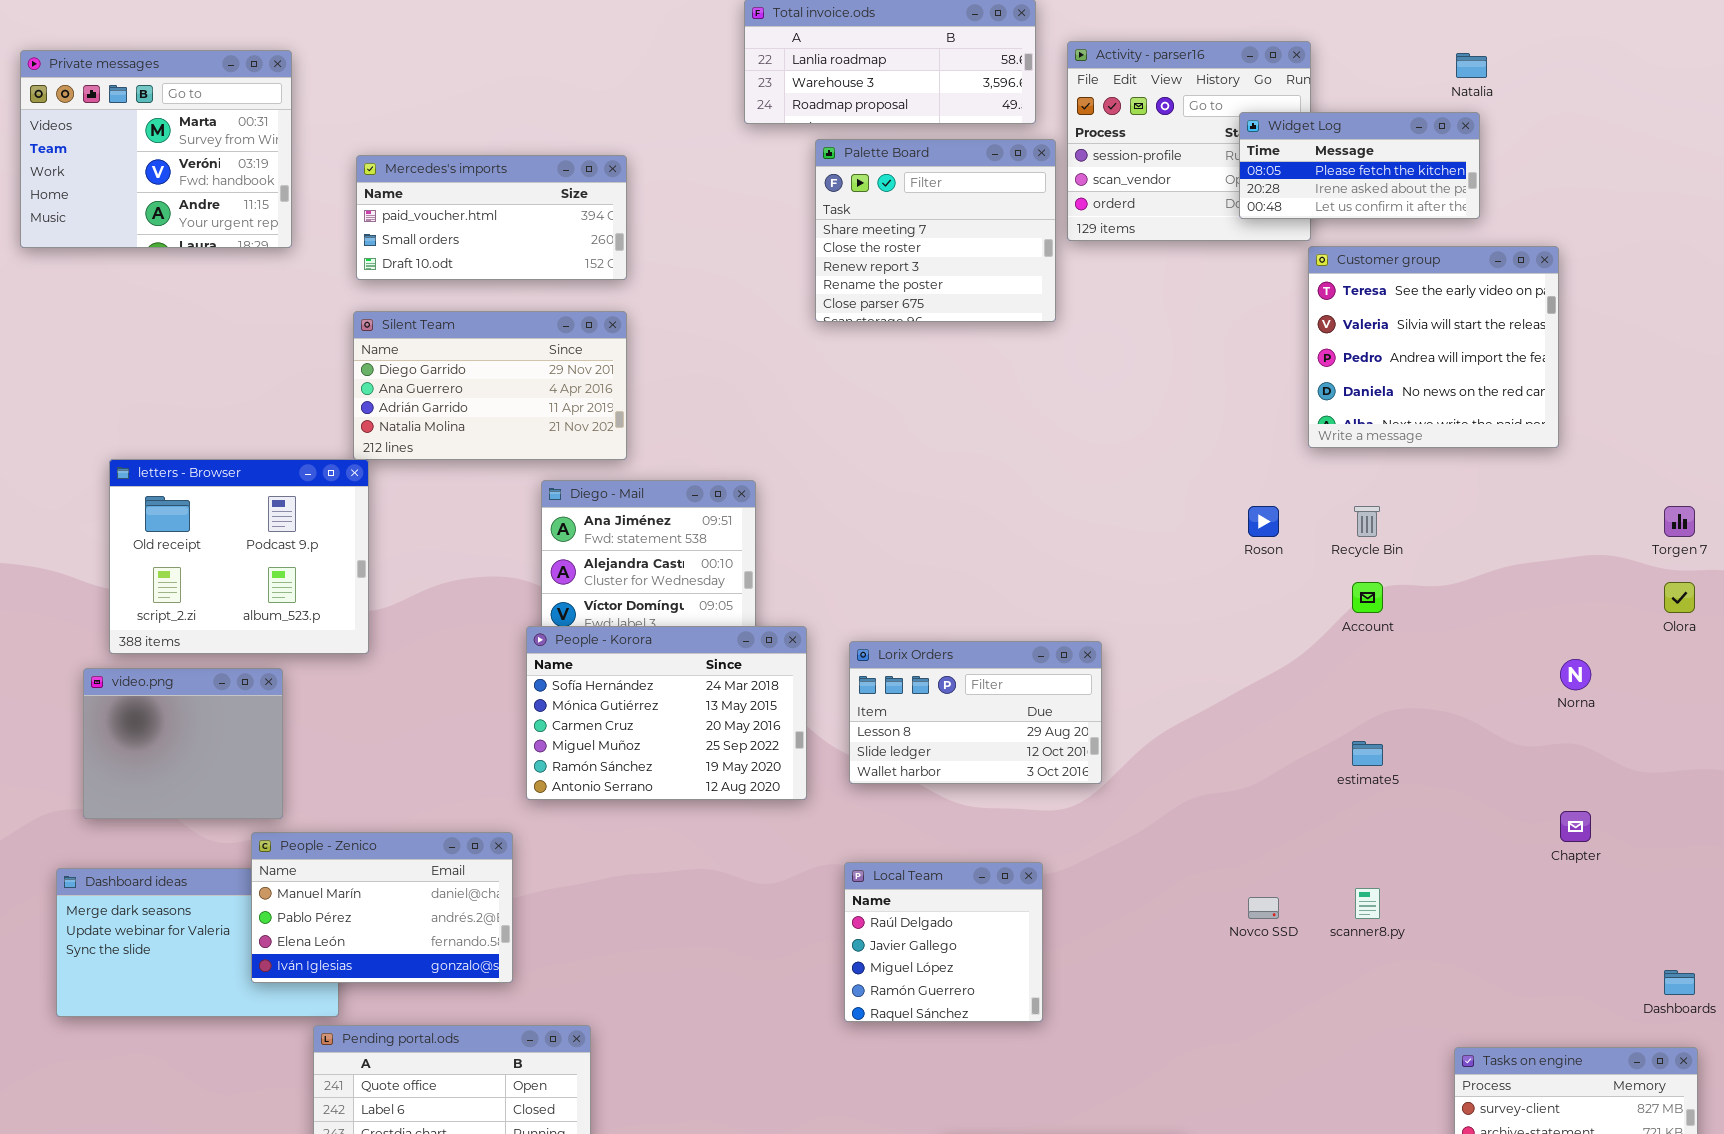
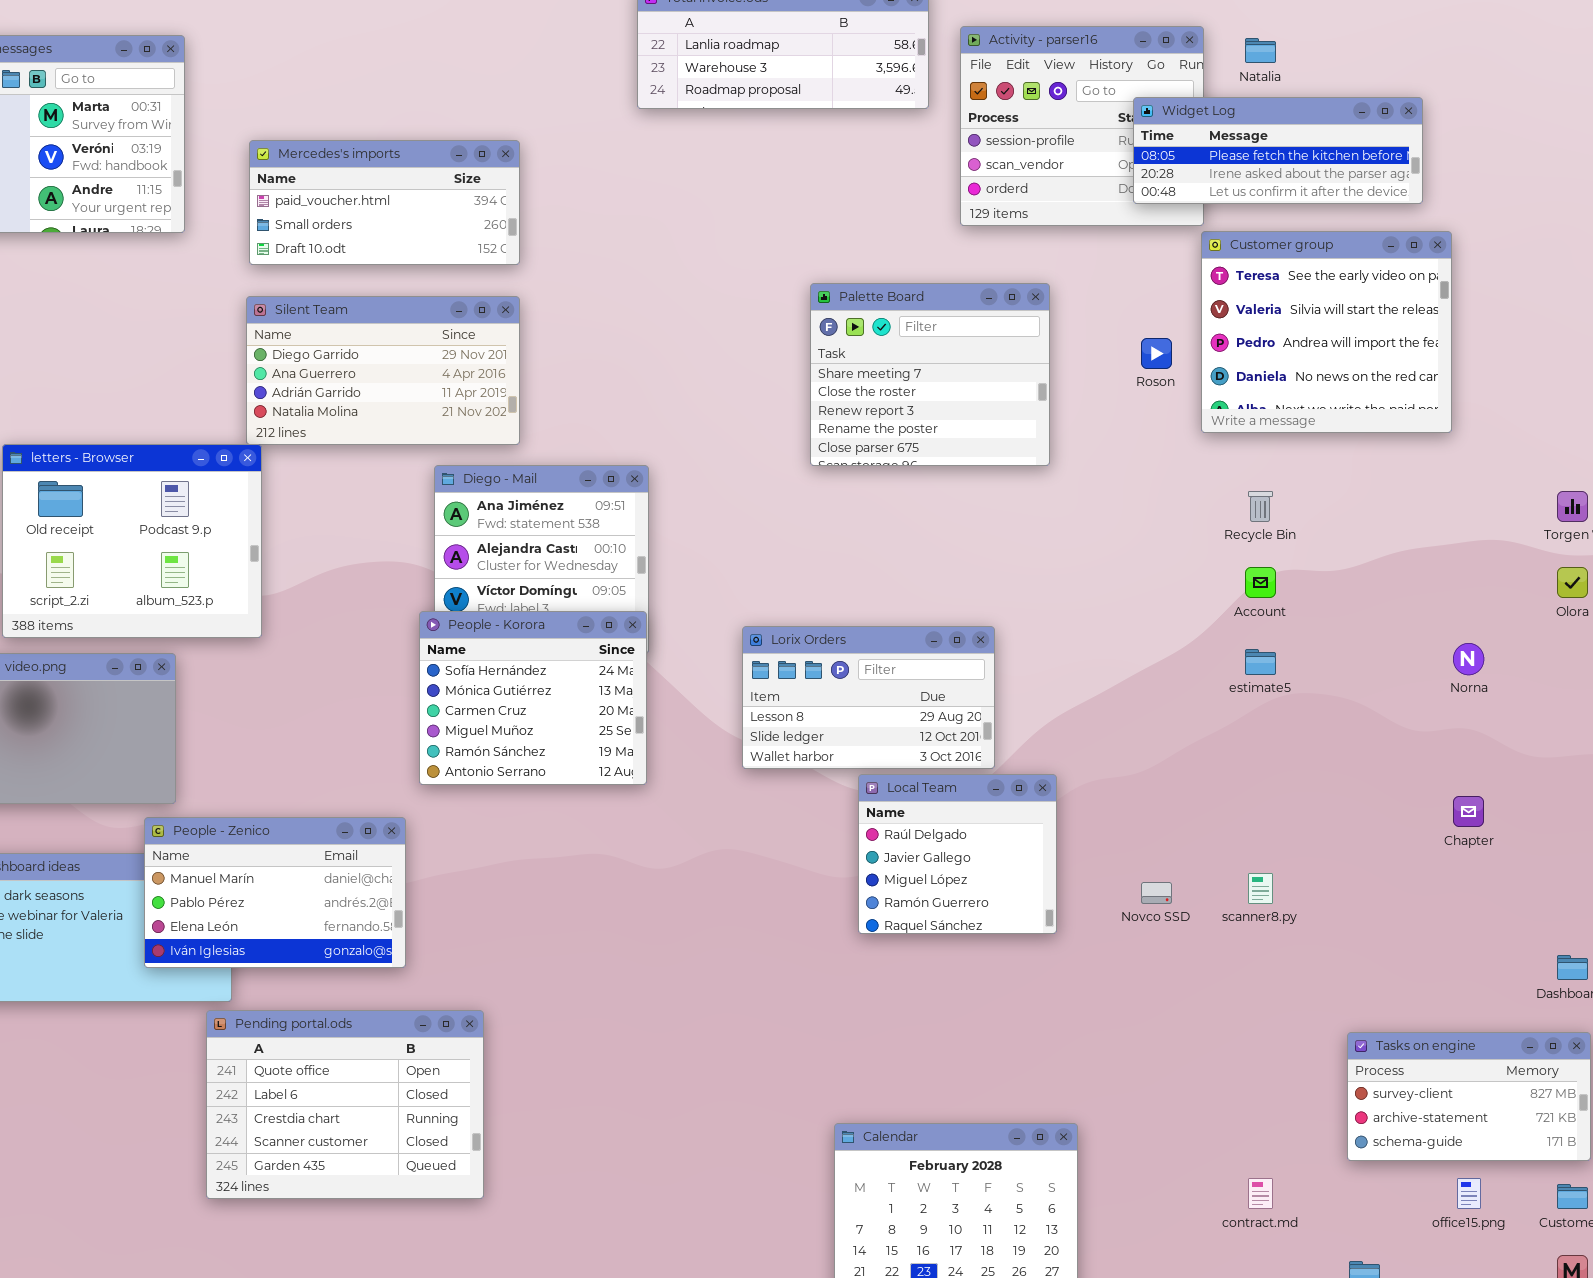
Natalia: [1456,53,1487,78] -> [1245,38,1276,63], moved
Widget Log: [1239,112,1480,219] -> [1133,97,1423,204], resized
Palette Board: [815,139,1056,322] -> [810,283,1050,466], moved
Roson: [1248,506,1279,537] -> [1141,338,1172,369], moved
People - Korora: [526,626,807,800] -> [419,611,647,785], resized
estimate5: [1352,741,1383,766] -> [1245,649,1276,675], moved
Local Team: [844,862,1043,1022] -> [858,774,1057,934], moved

